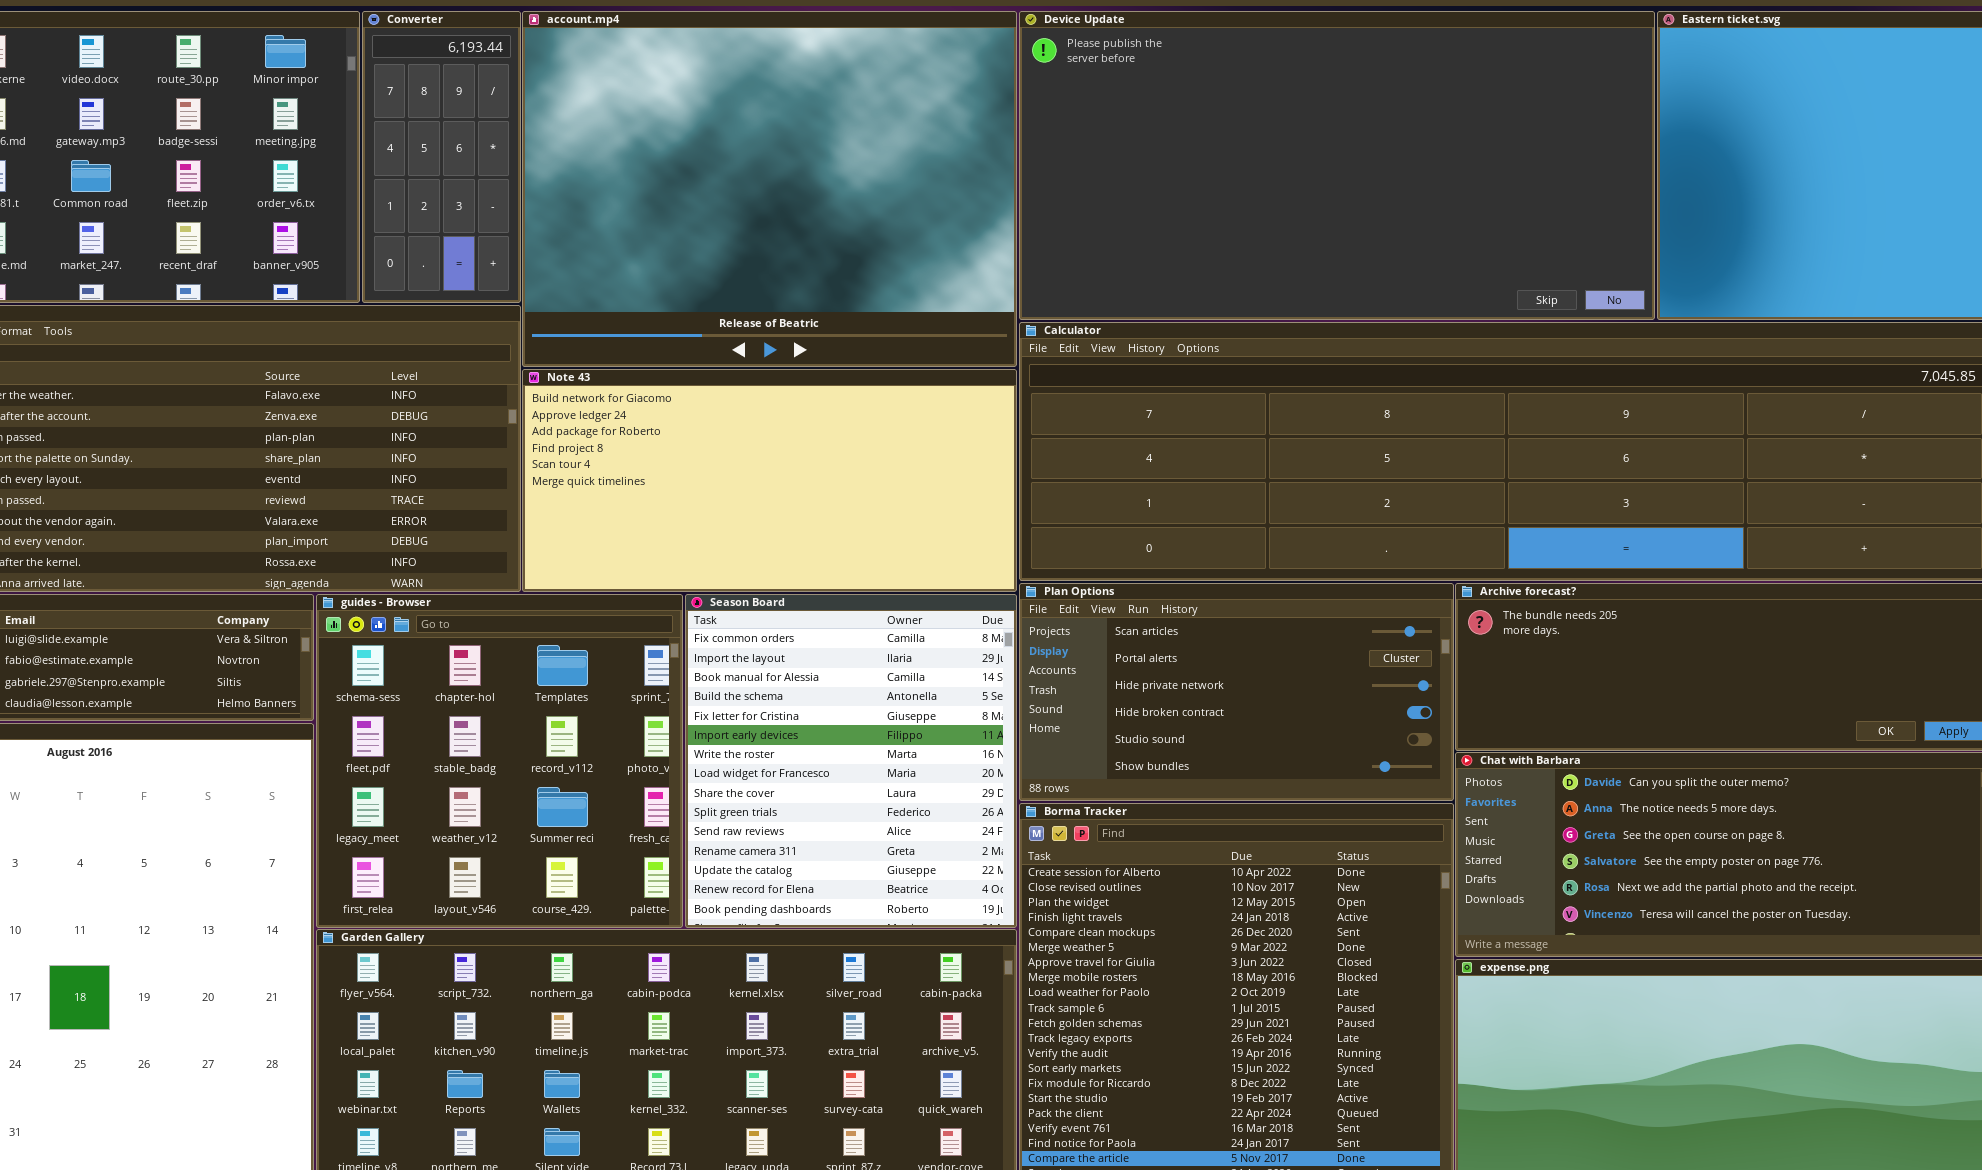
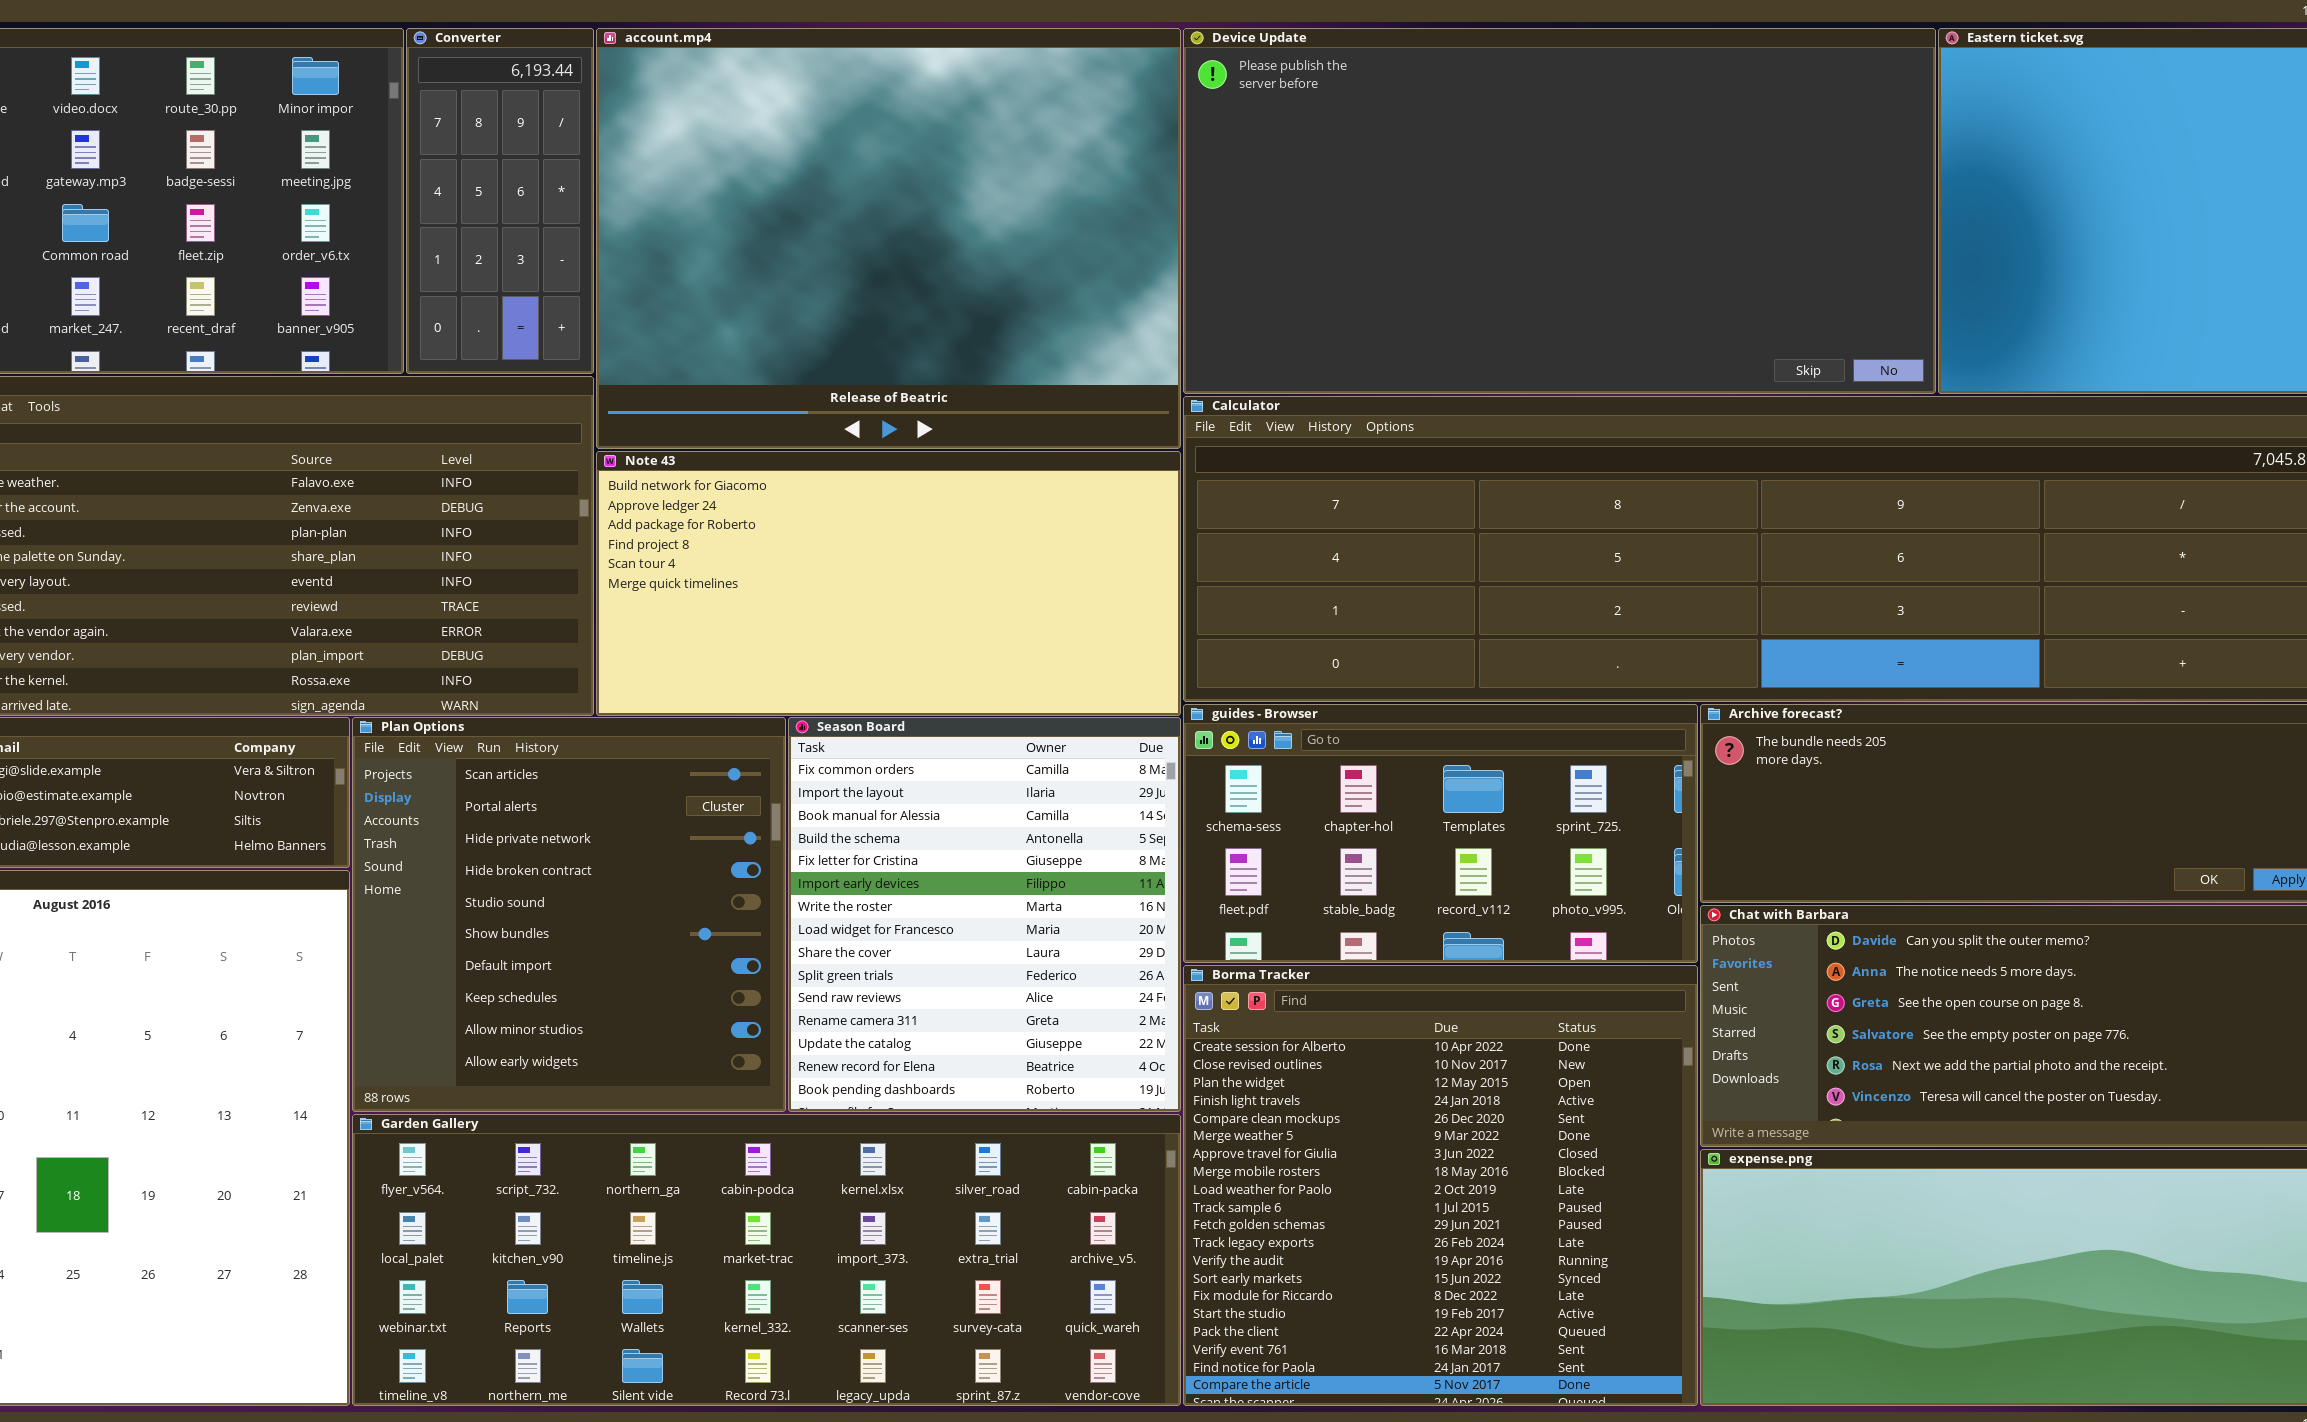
Plan Options: [1019,583,1454,801] -> [352,717,786,1112], moved, resized
guides - Browser: [316,594,683,928] -> [1183,704,1698,963], moved, resized

